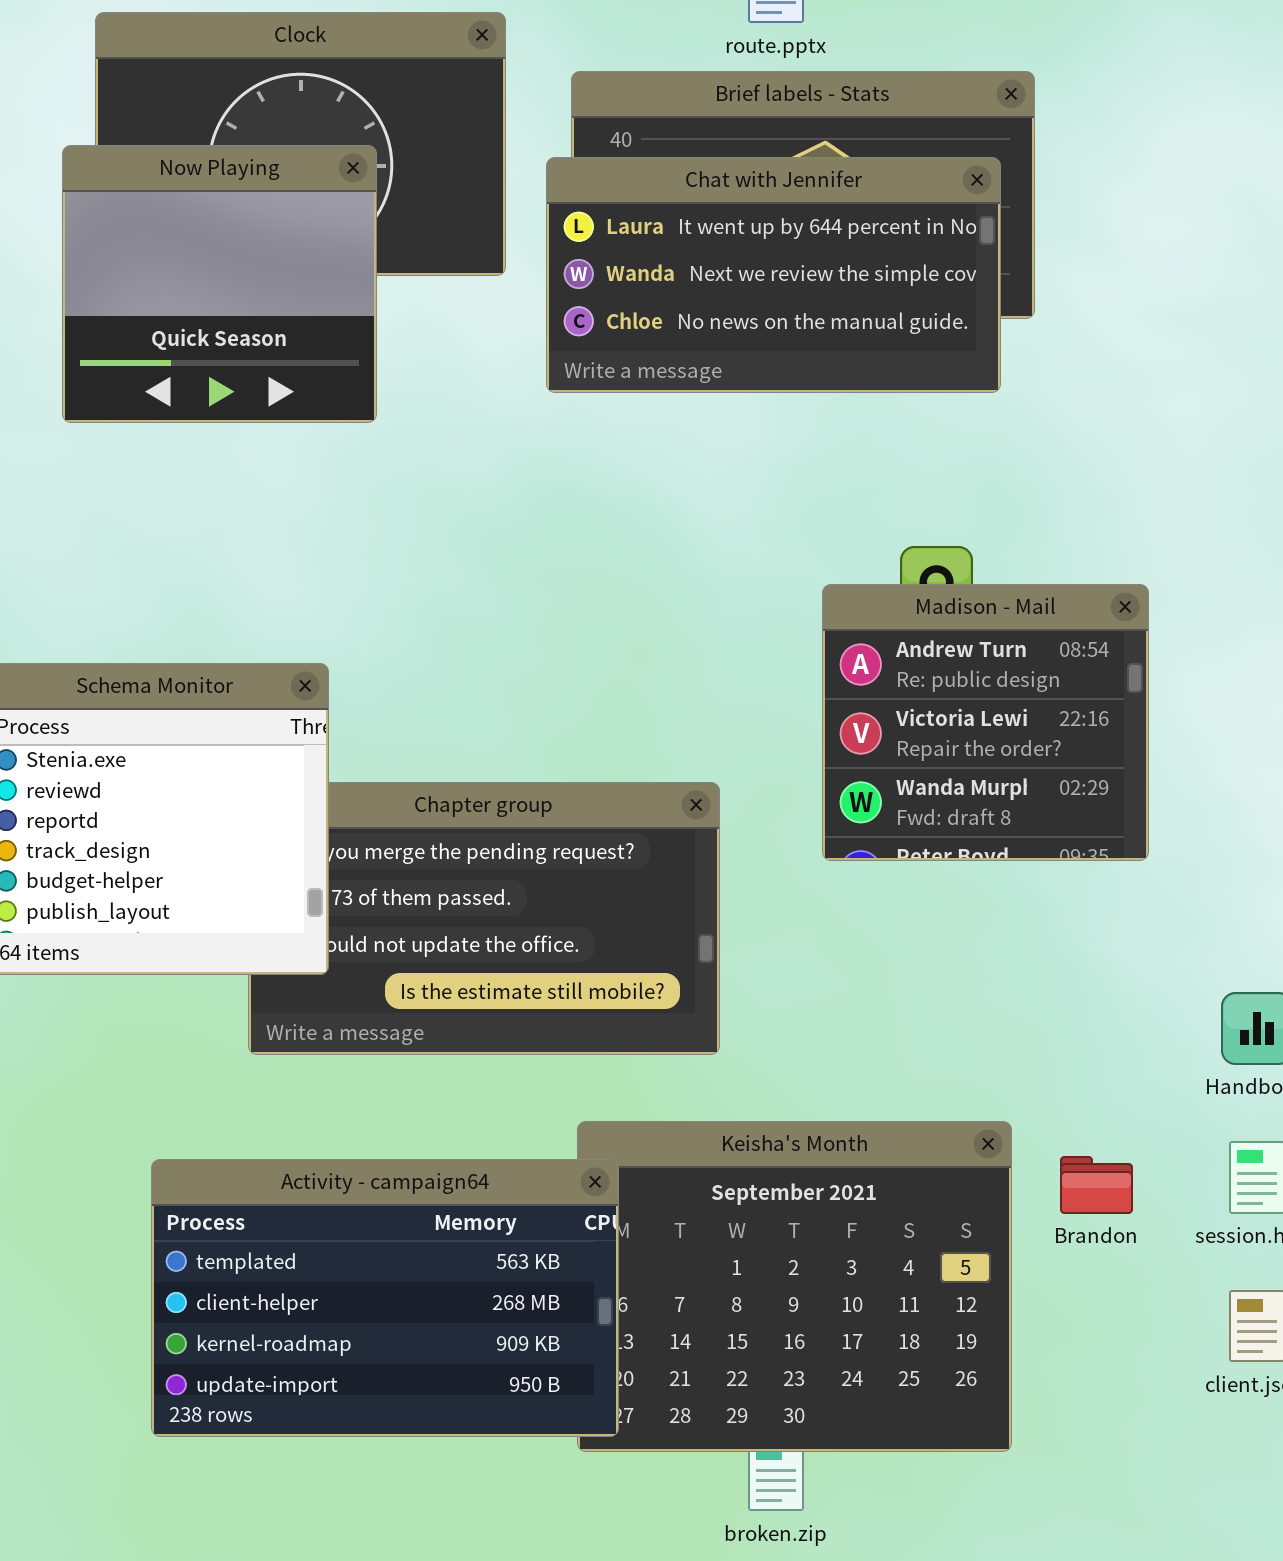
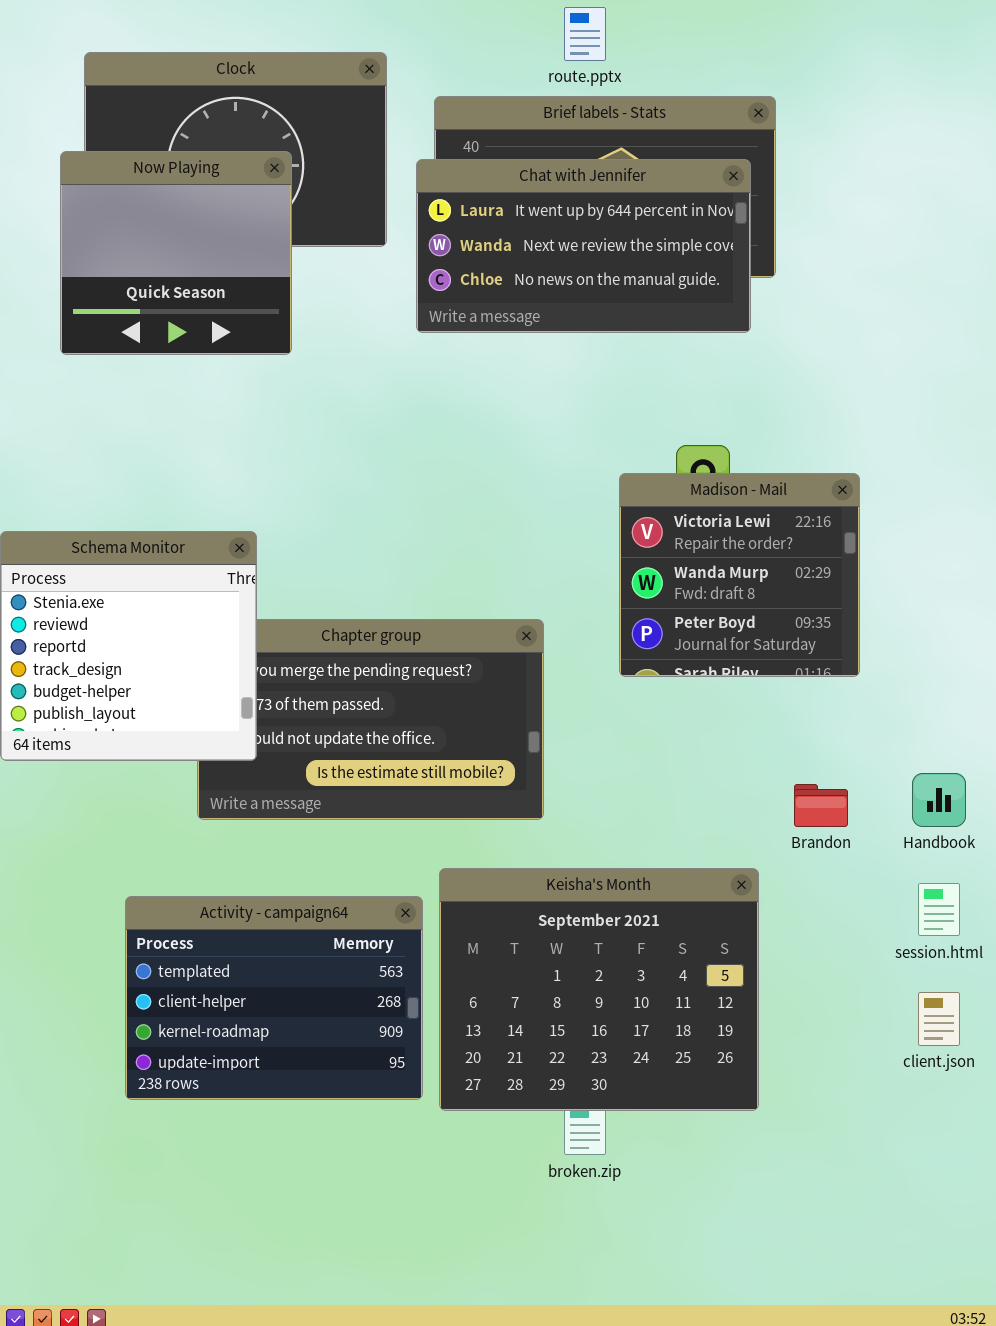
Madison - Mail: [822,584,1149,861] -> [619,473,860,677], scrolled down 1 row
Brandon: [1060,1156,1133,1214] -> [794,784,848,827], moved
Activity - campaign64: [151,1159,619,1437] -> [125,896,423,1100], resized

